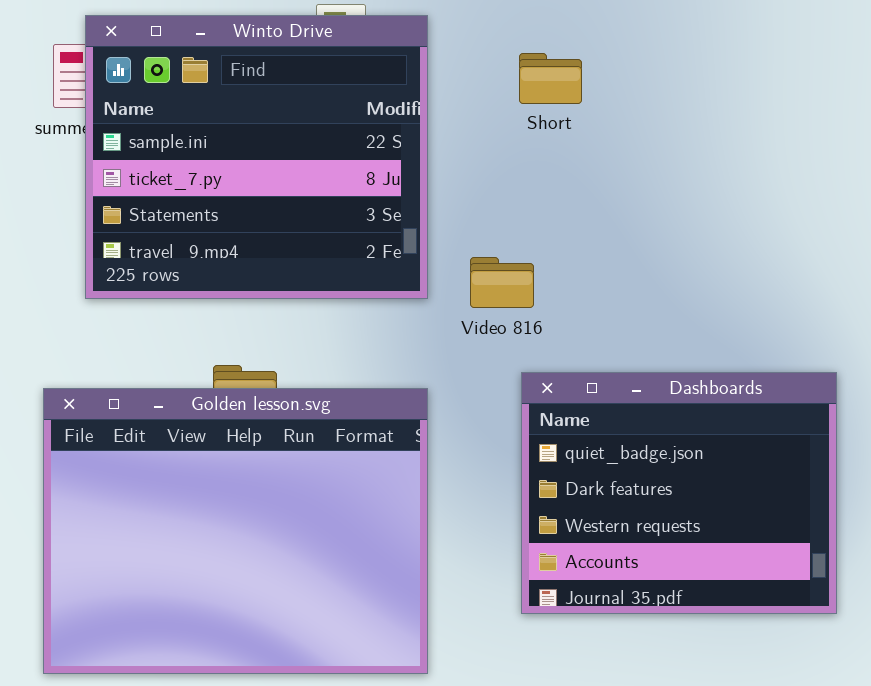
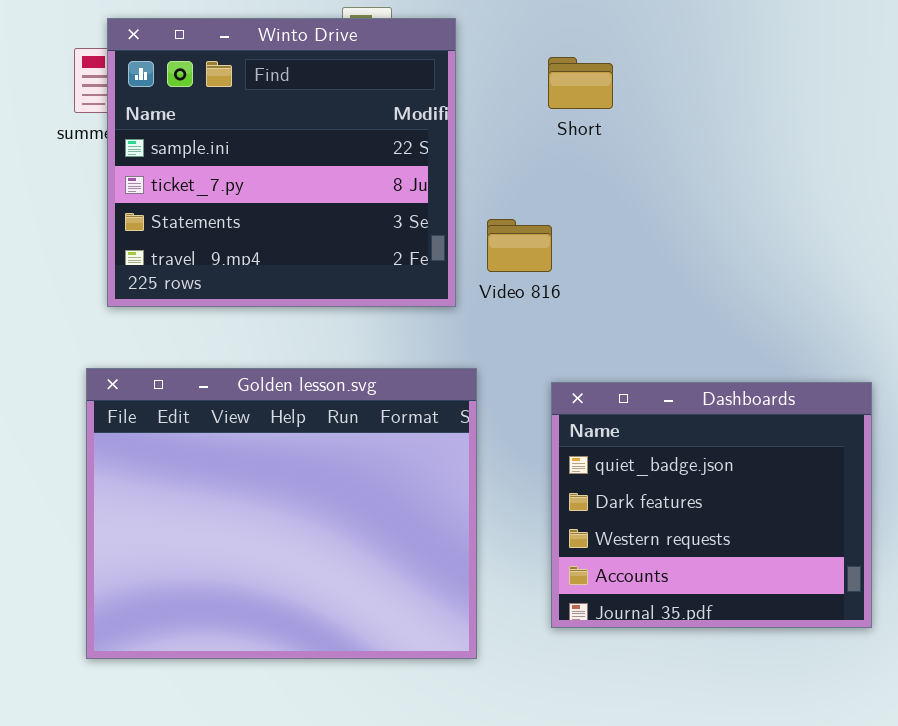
Video 816: [470,257,534,308] -> [487,219,552,272], moved
Golden lesson.svg: [43,388,428,674] -> [86,368,477,659], moved

